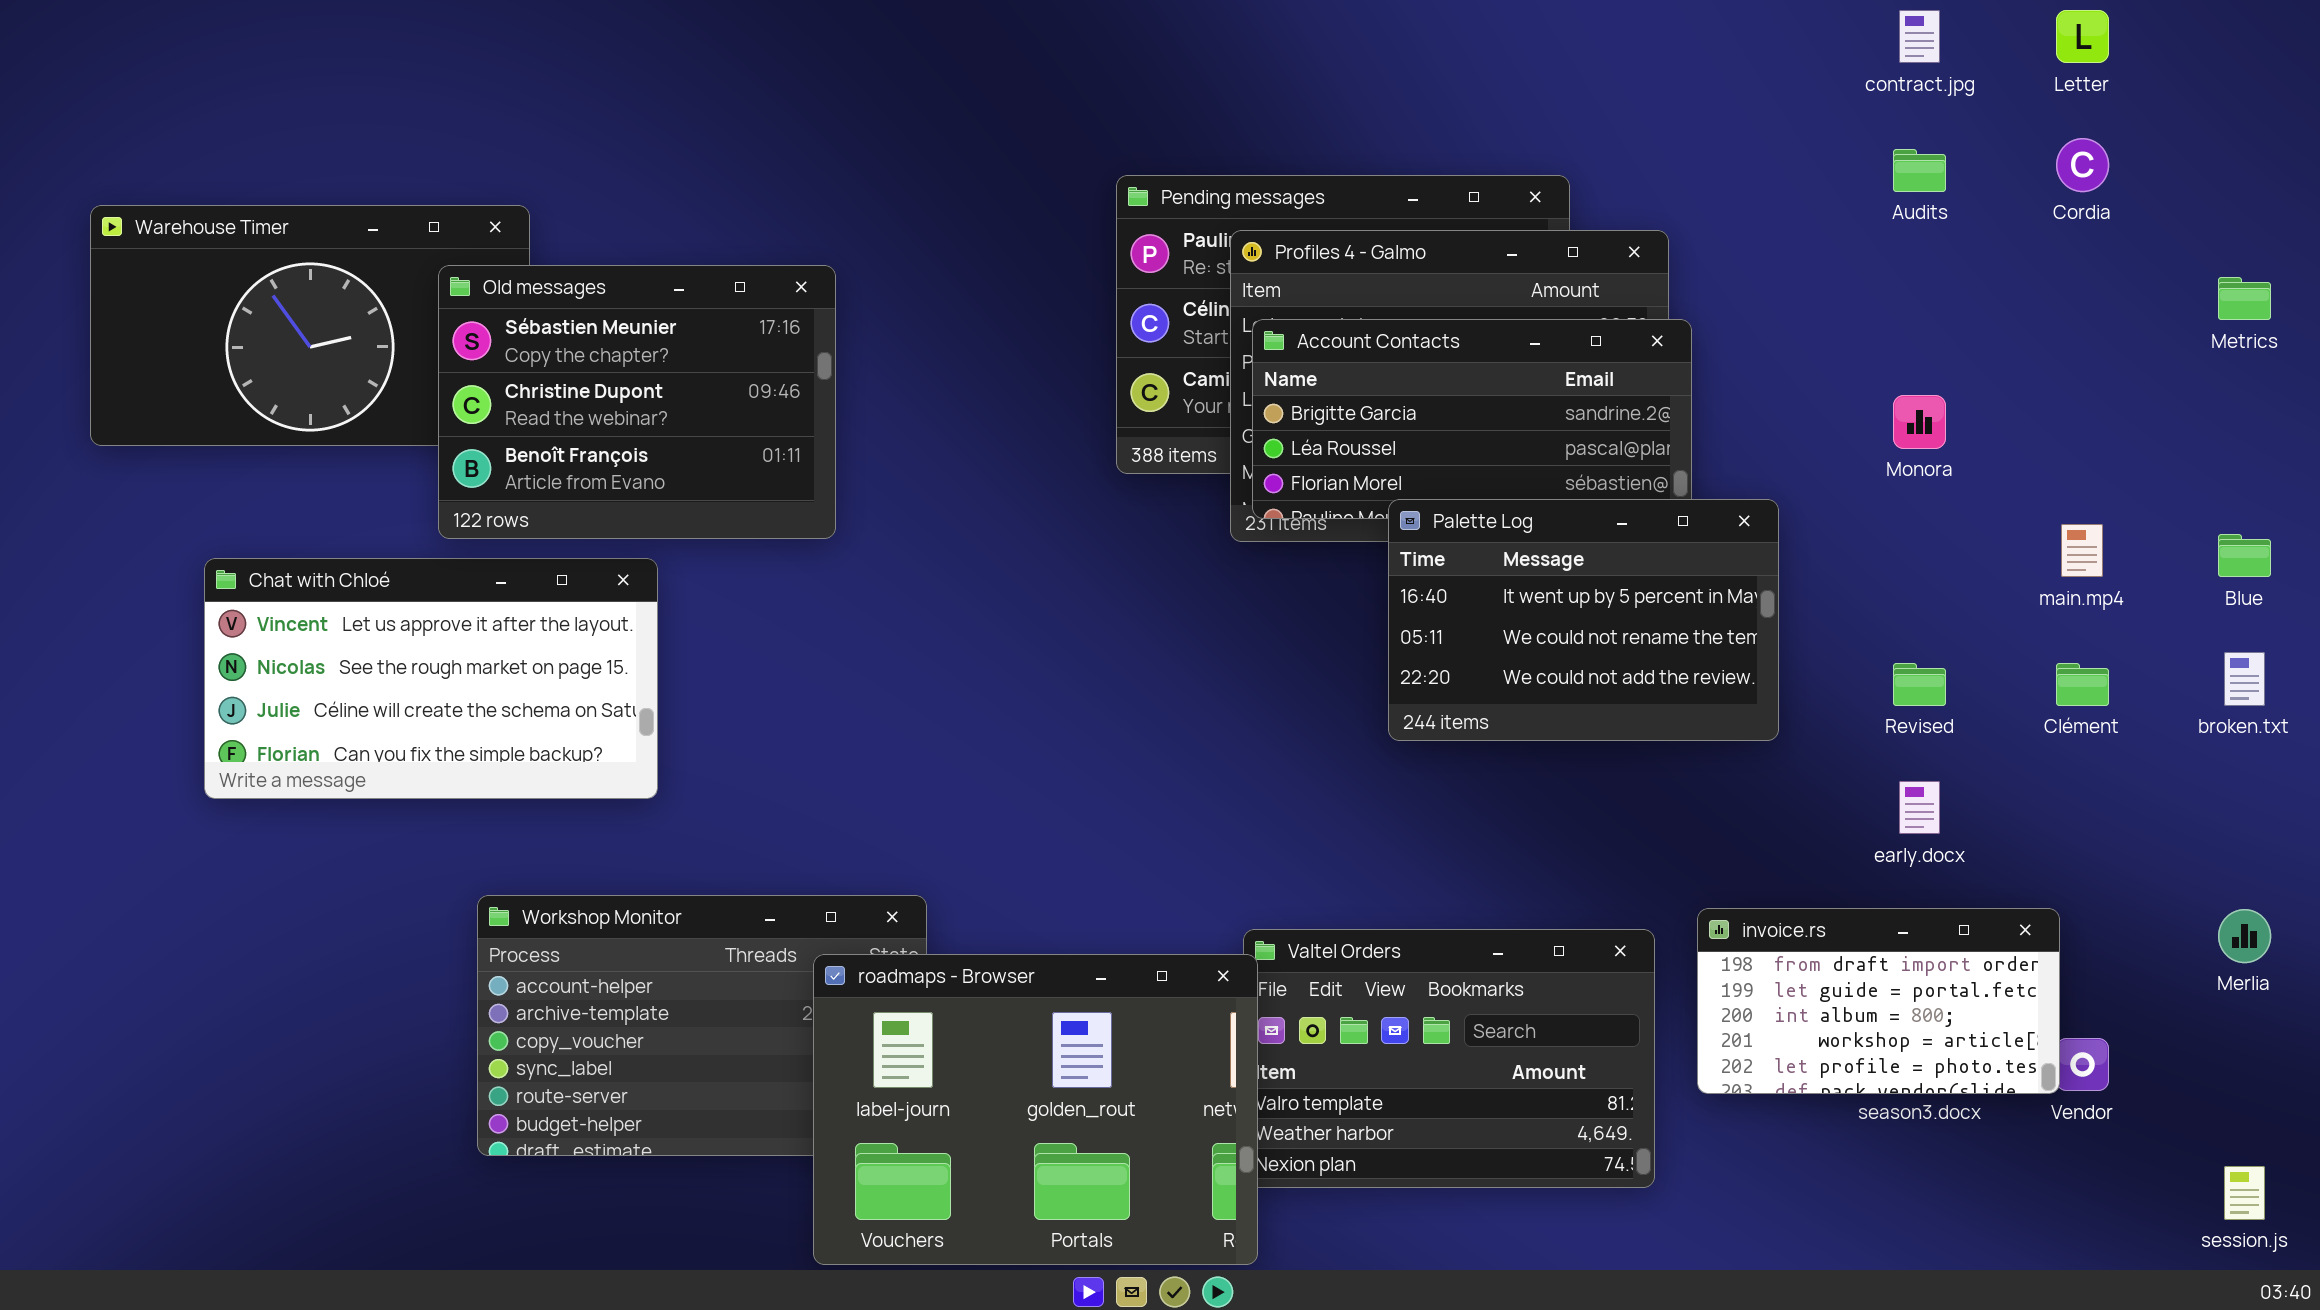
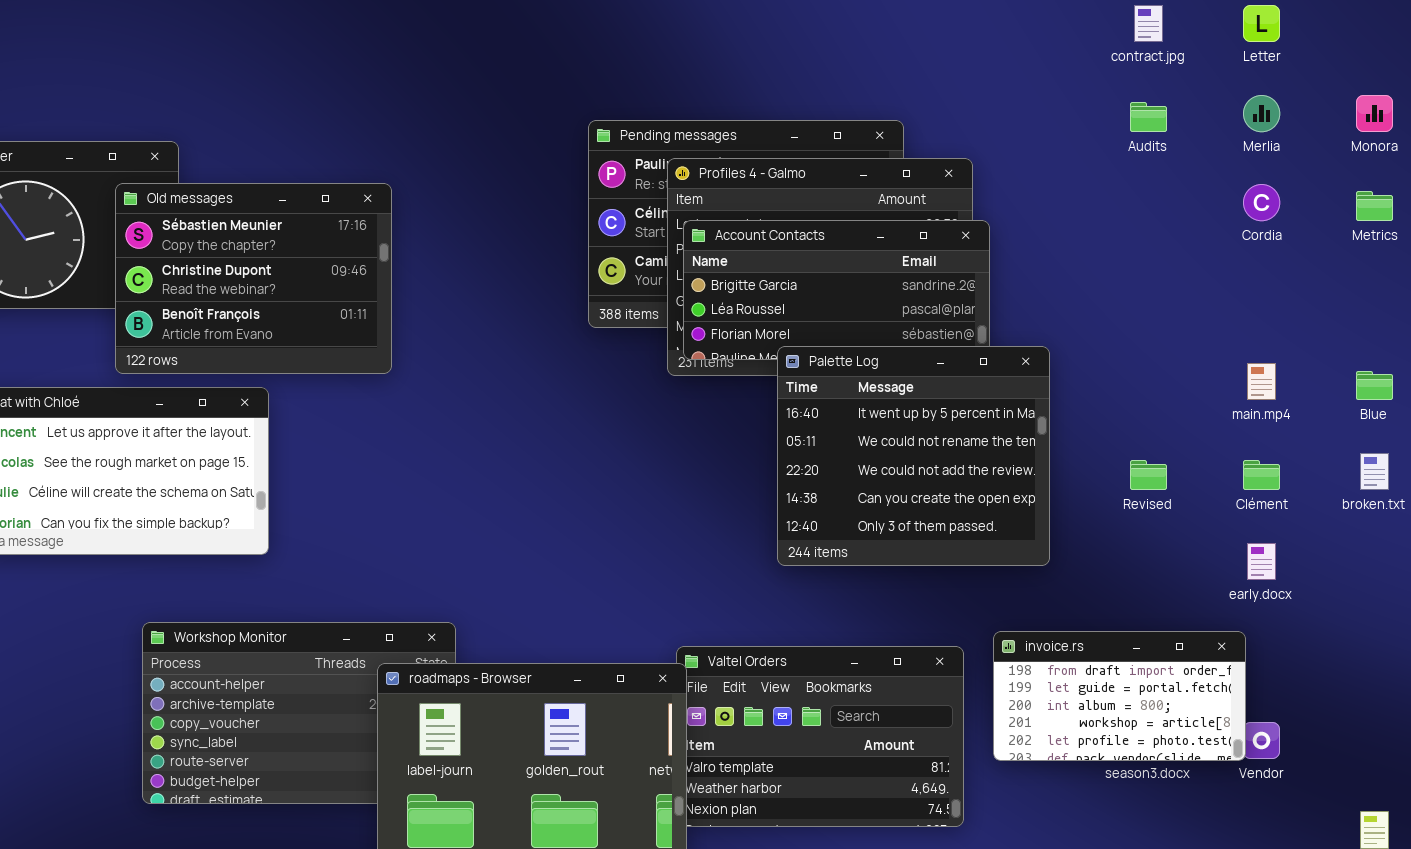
Cordia: [2056,138,2109,192] -> [1243,184,1280,221], moved
Monora: [1893,395,1946,449] -> [1356,95,1393,132], moved
Palette Log: [1388,499,1779,741] -> [777,346,1050,566], resized
early.docx: [1899,781,1940,834] -> [1247,543,1276,580], moved
Merlia: [2218,909,2271,963] -> [1243,95,1280,132], moved

